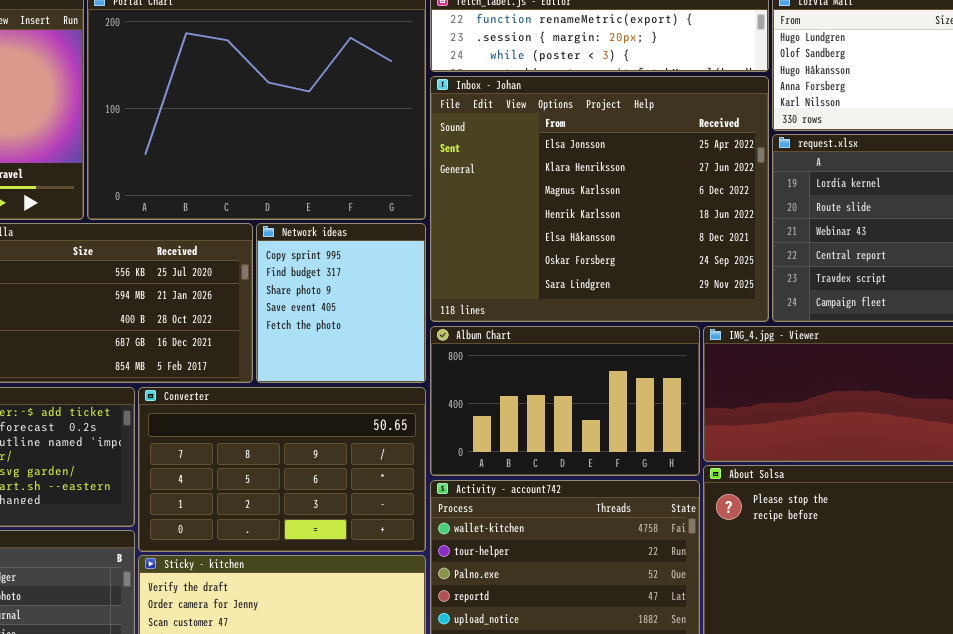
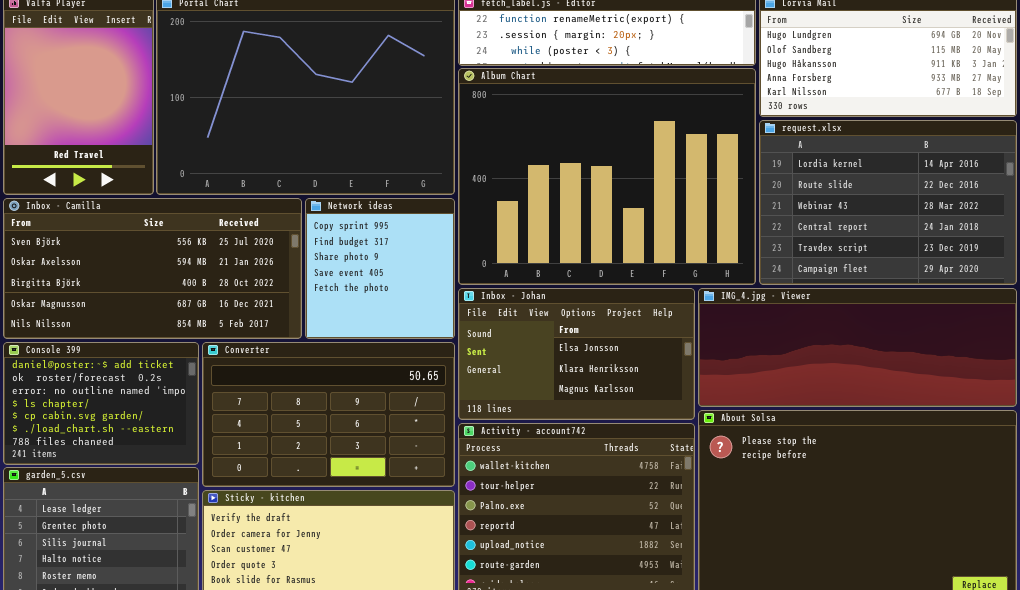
Inbox - Johan: [430,76,769,322] -> [458,288,695,420], moved, resized
Album Chart: [430,326,700,476] -> [458,68,756,285], moved, resized

